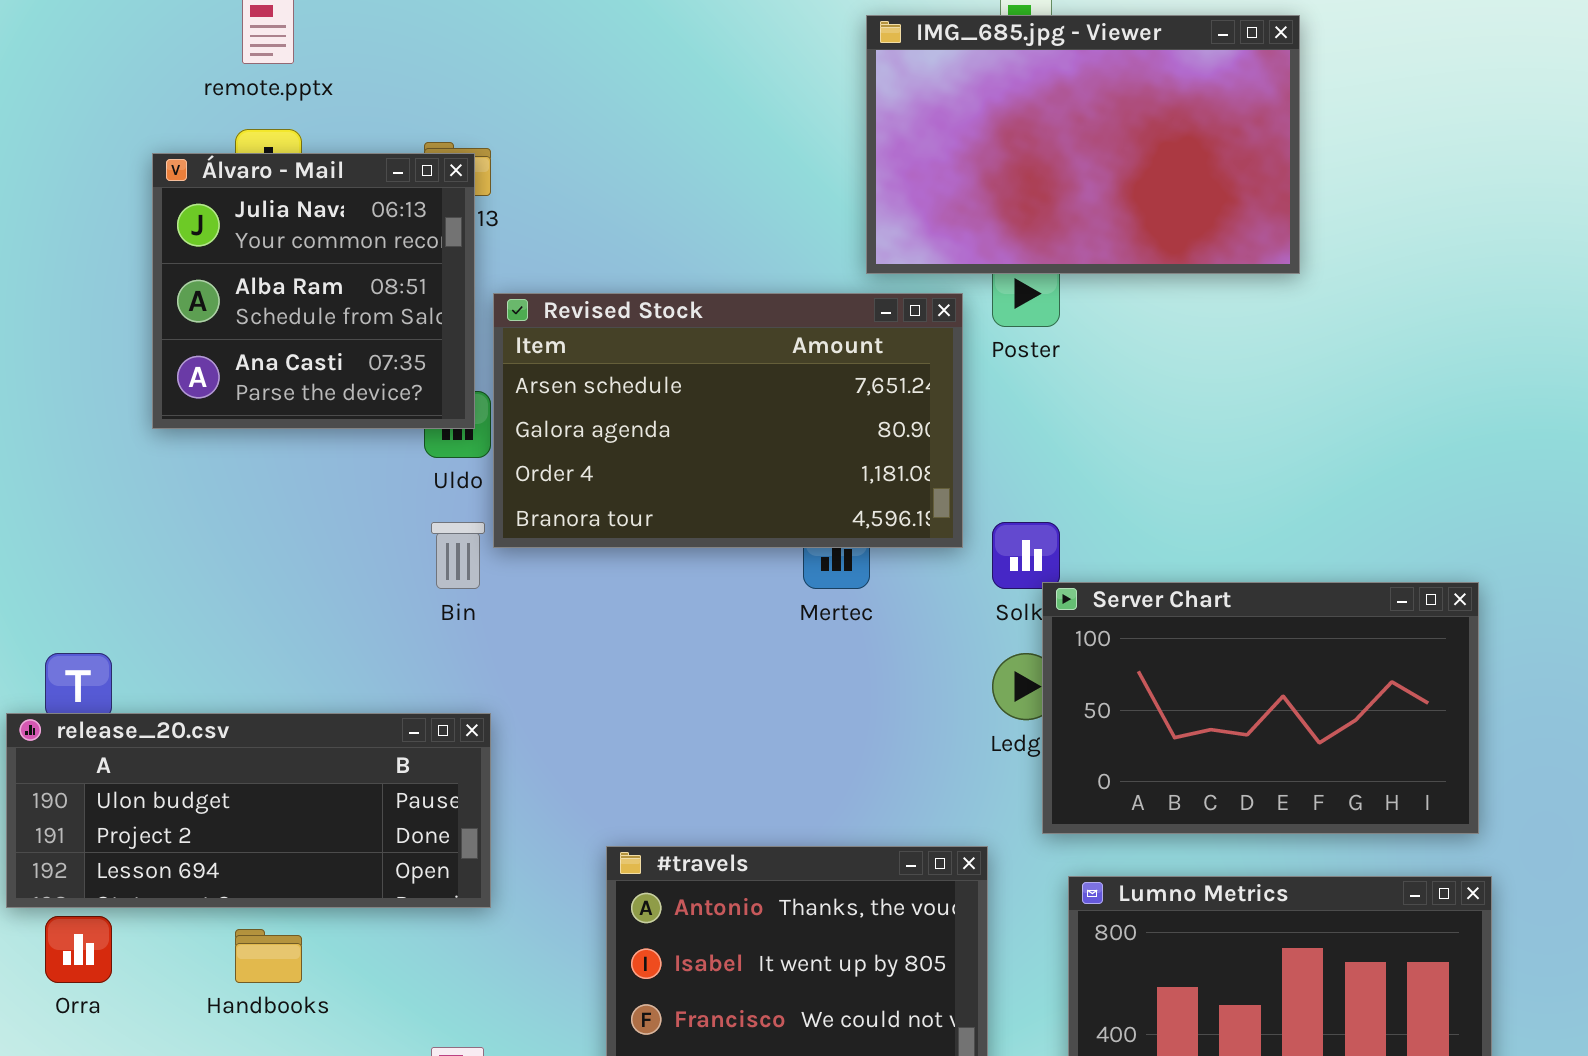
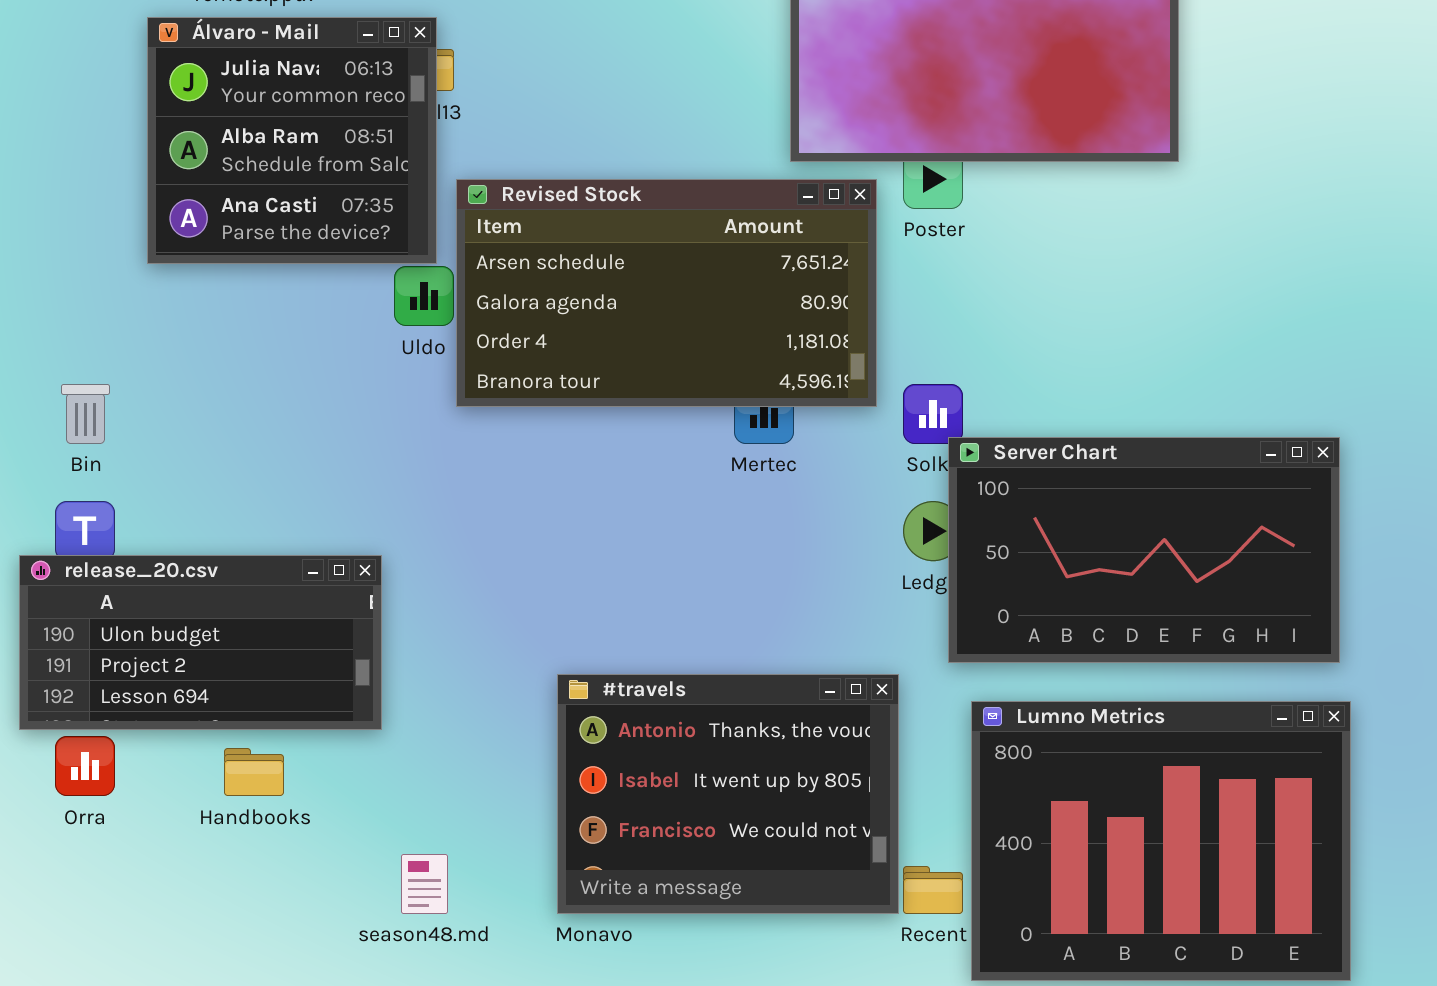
Álvaro - Mail: [152,153,475,429] -> [147,17,437,264], moved
Bin: [431,522,485,589] -> [61,384,110,444], moved
release_20.csv: [6,713,491,908] -> [19,555,382,730], resized

